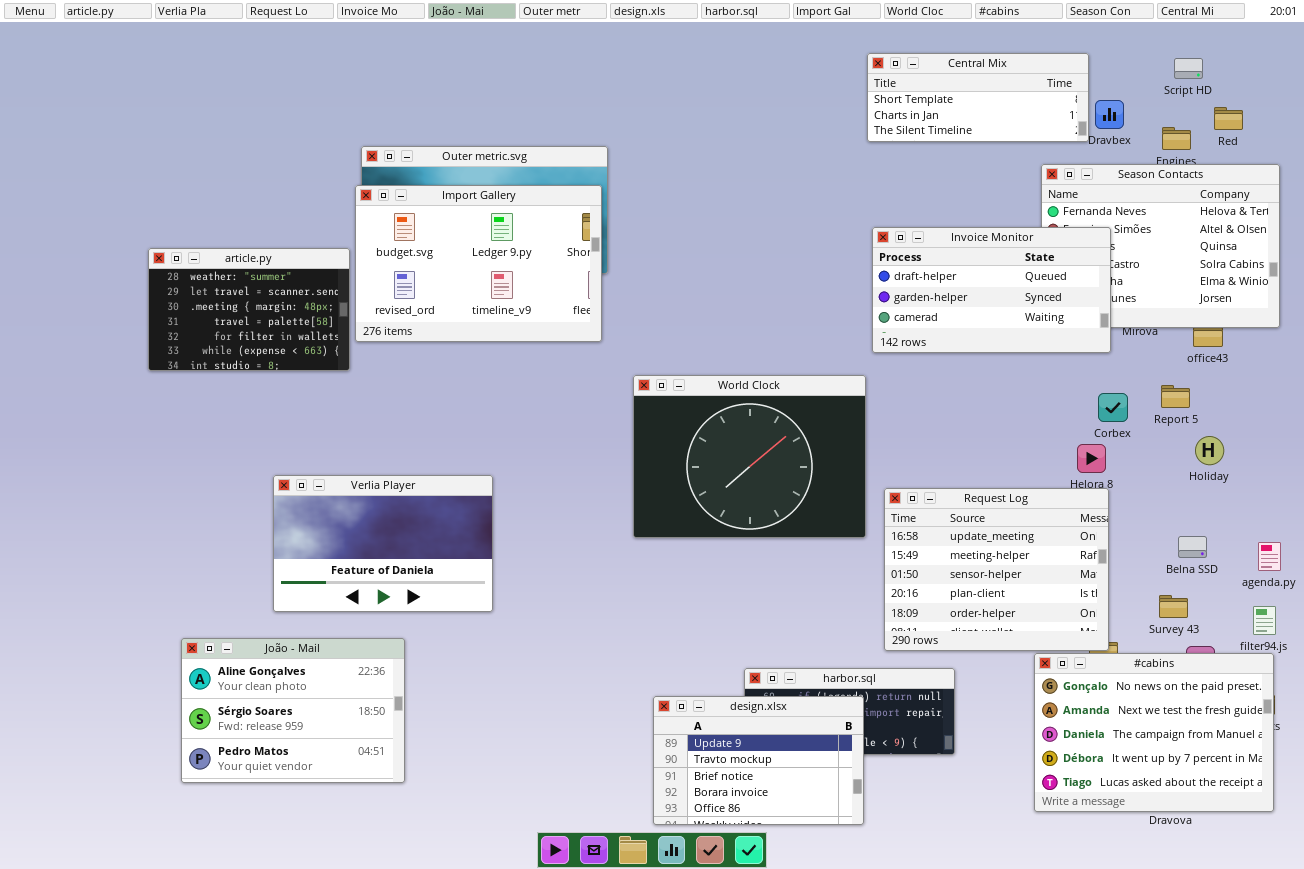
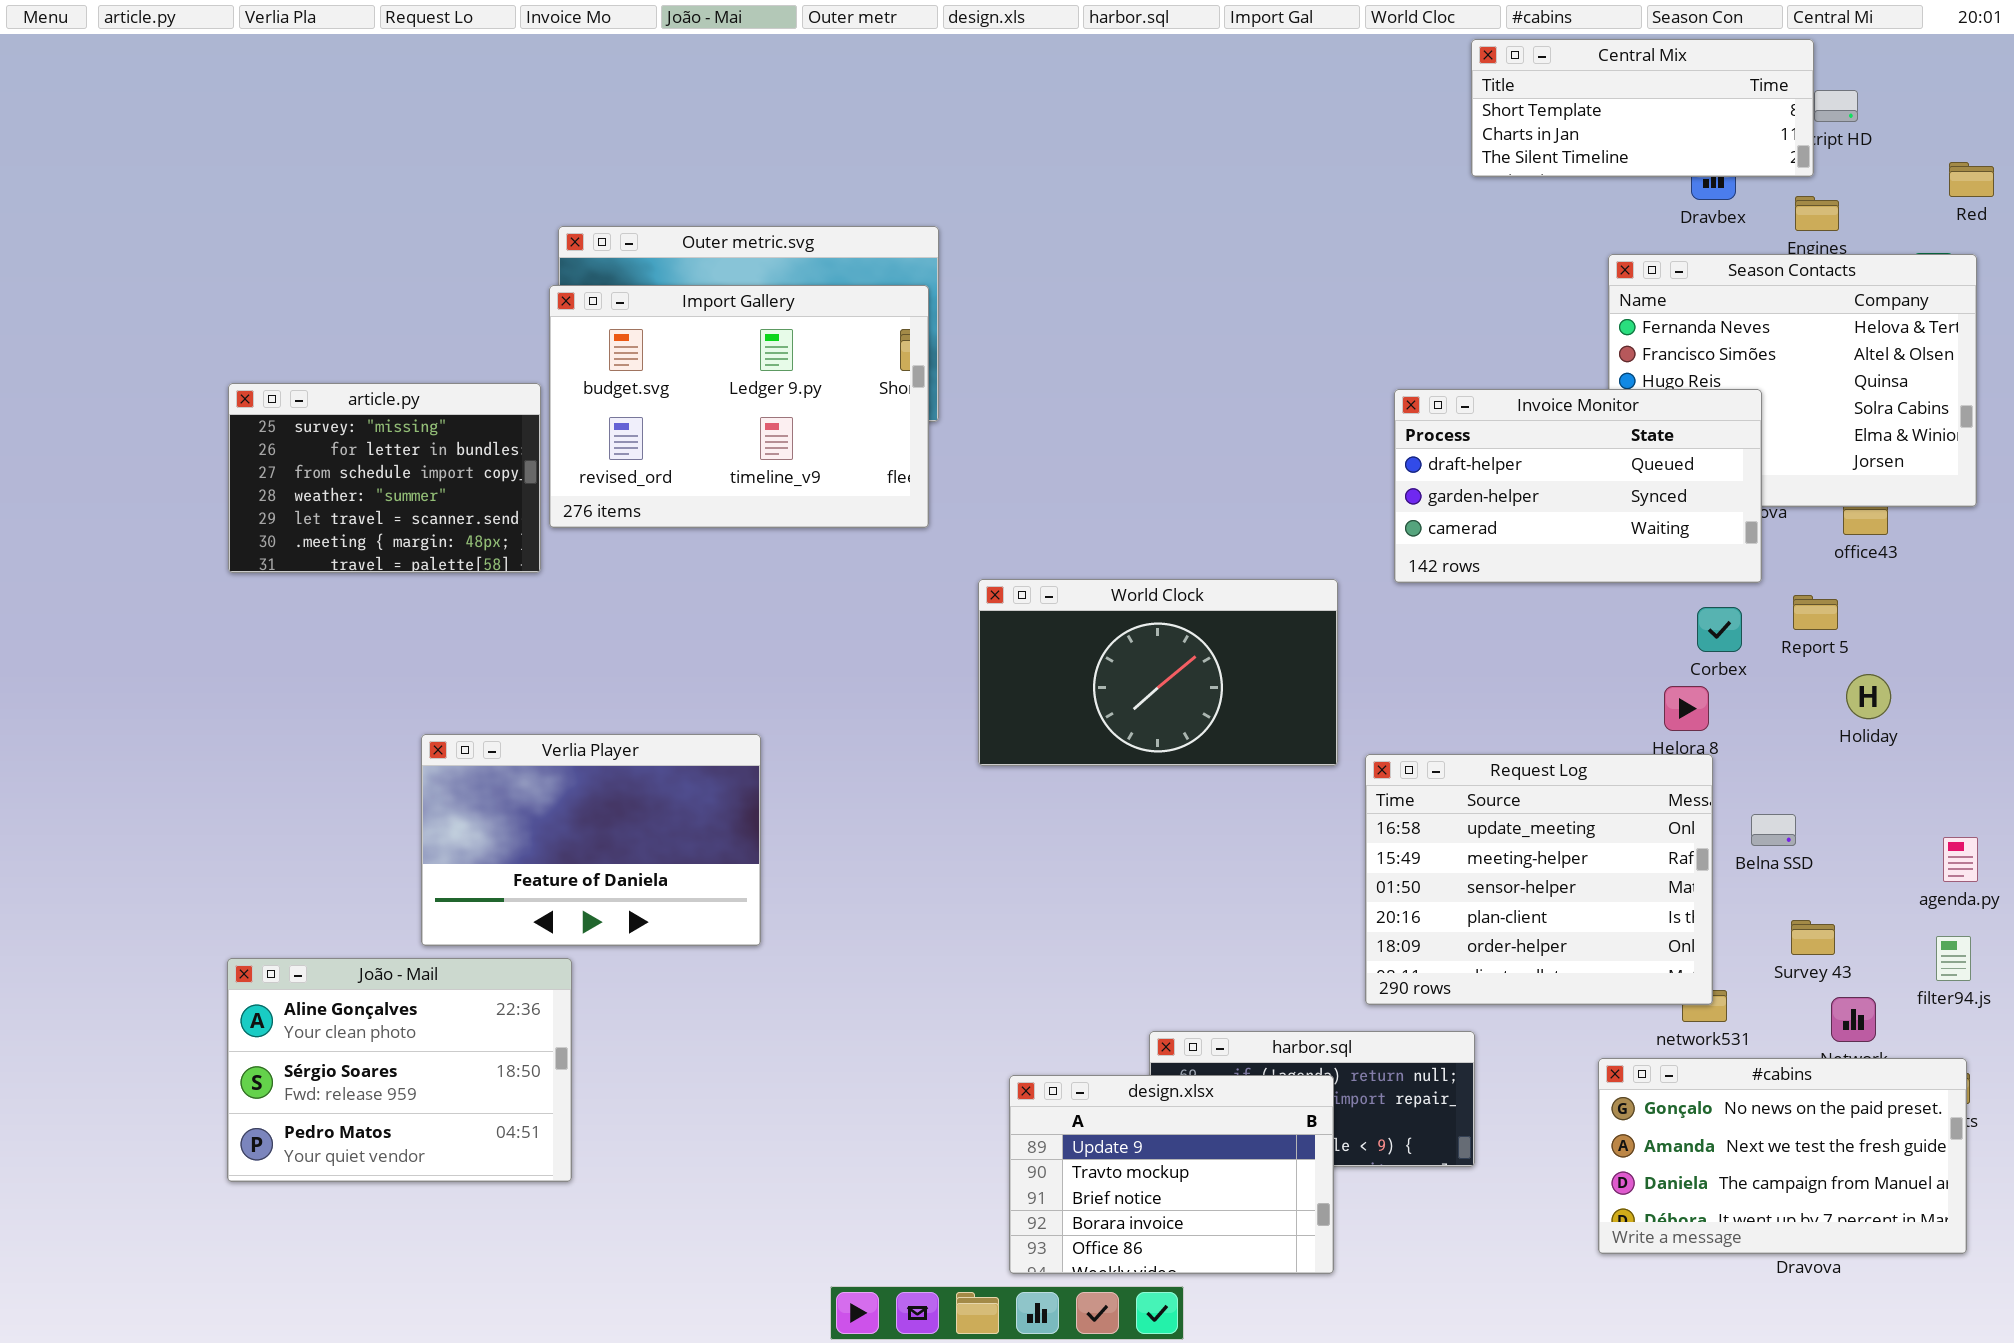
Central Mix: [867,53,1089,142] -> [1471,39,1814,177], moved
Red: [1214,107,1243,130] -> [1949,162,1994,197], moved
Invoice Monitor: [872,227,1111,353] -> [1394,389,1762,583], moved
article.py: [148,248,350,371] -> [228,383,541,573], scrolled up 3 rows
World Clock: [633,375,866,538] -> [978,579,1338,766], resized
Belna SSD: [1178,536,1207,558] -> [1751,814,1796,846], moved
João - Mail: [181,638,405,783] -> [227,958,572,1182], moved
#cabins: [1034,653,1274,812] -> [1598,1058,1967,1254], resized

